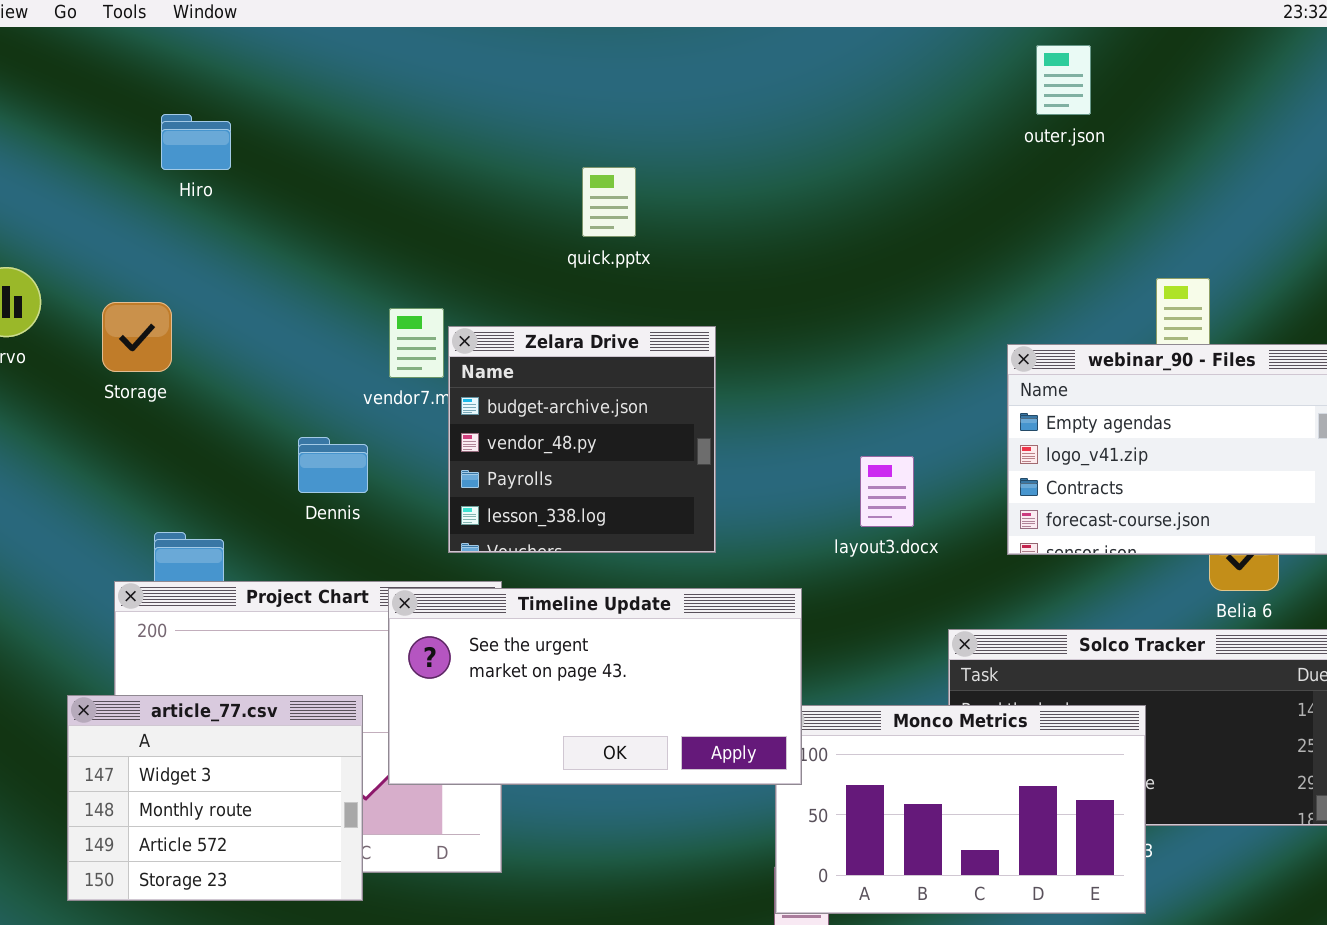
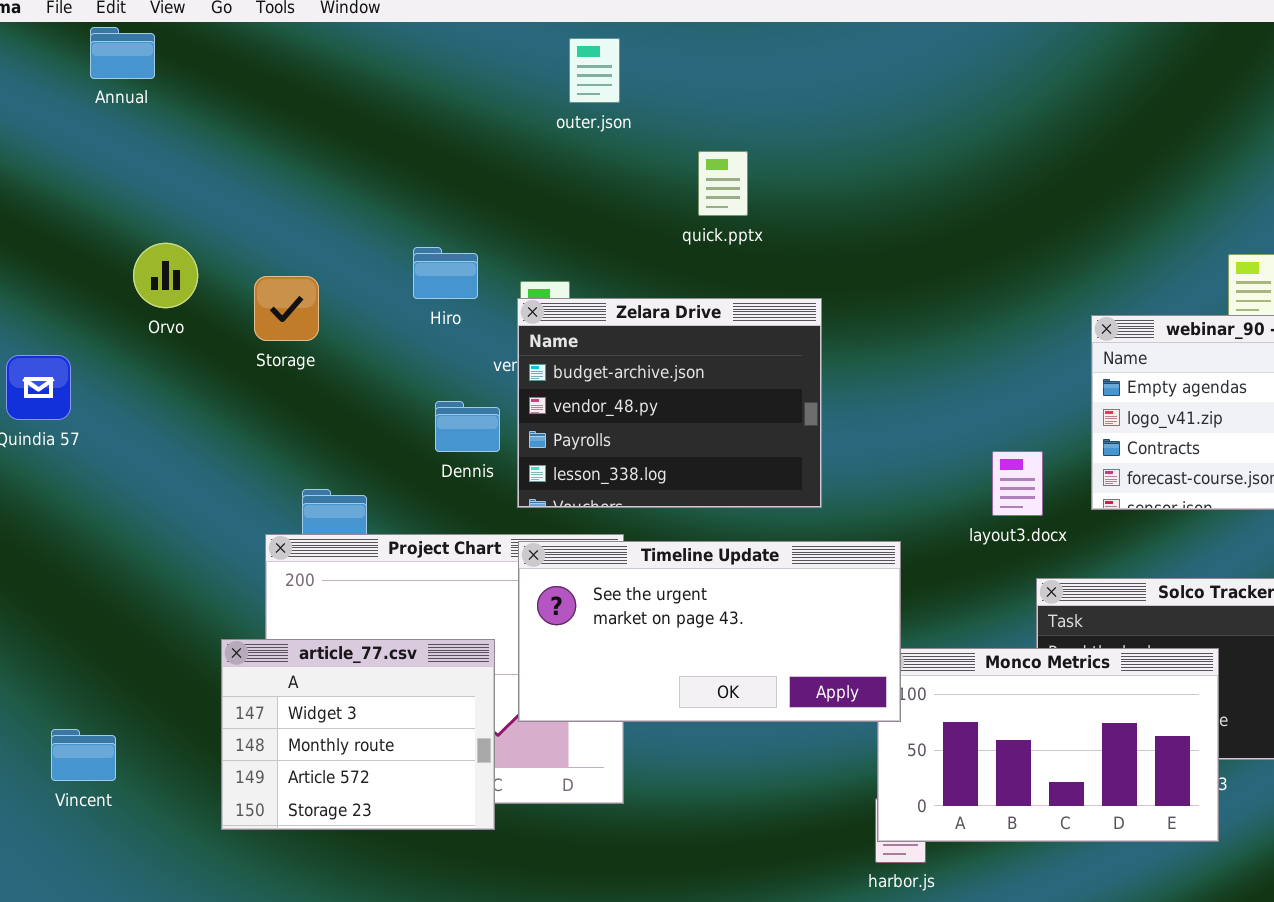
outer.json: [1036,45,1091,115] -> [569,38,620,103], moved
Hiro: [161,114,231,170] -> [413,247,478,299], moved
Zelara Drive: [448,326,716,553] -> [517,298,822,508], resized
layout3.docx: [860,456,914,527] -> [992,451,1043,516], moved

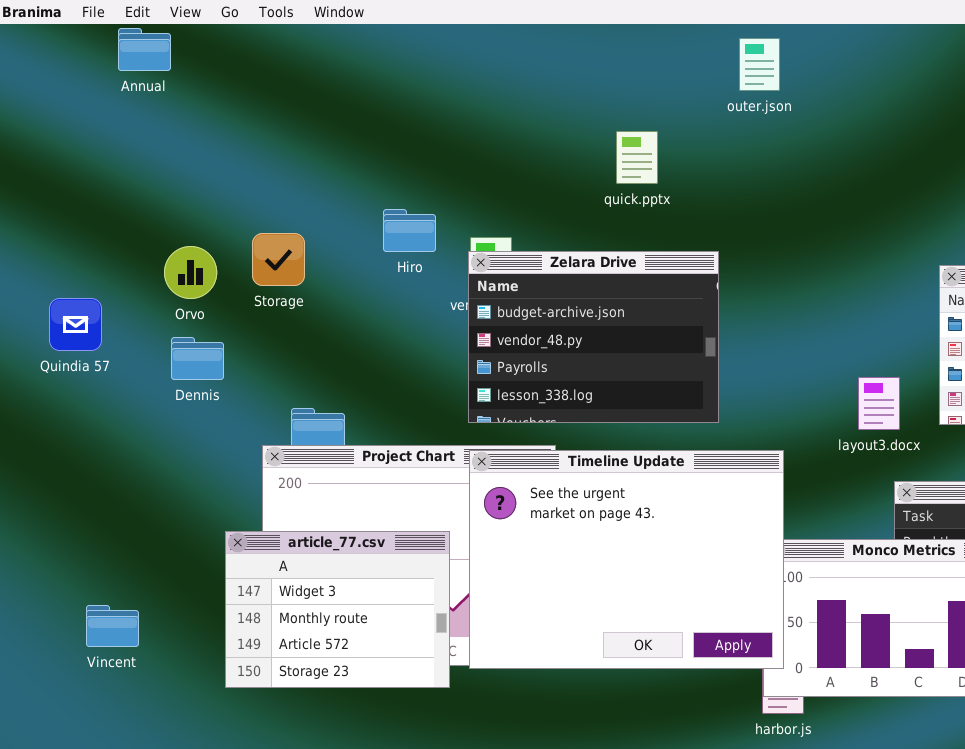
outer.json: [569,38,620,103] -> [739,38,780,91], moved
Orvo: [133,243,198,308] -> [164,246,217,299], moved
Dennis: [435,401,500,452] -> [171,337,224,380], moved
Timeline Update: [518,541,901,722] -> [469,450,784,669], resized

